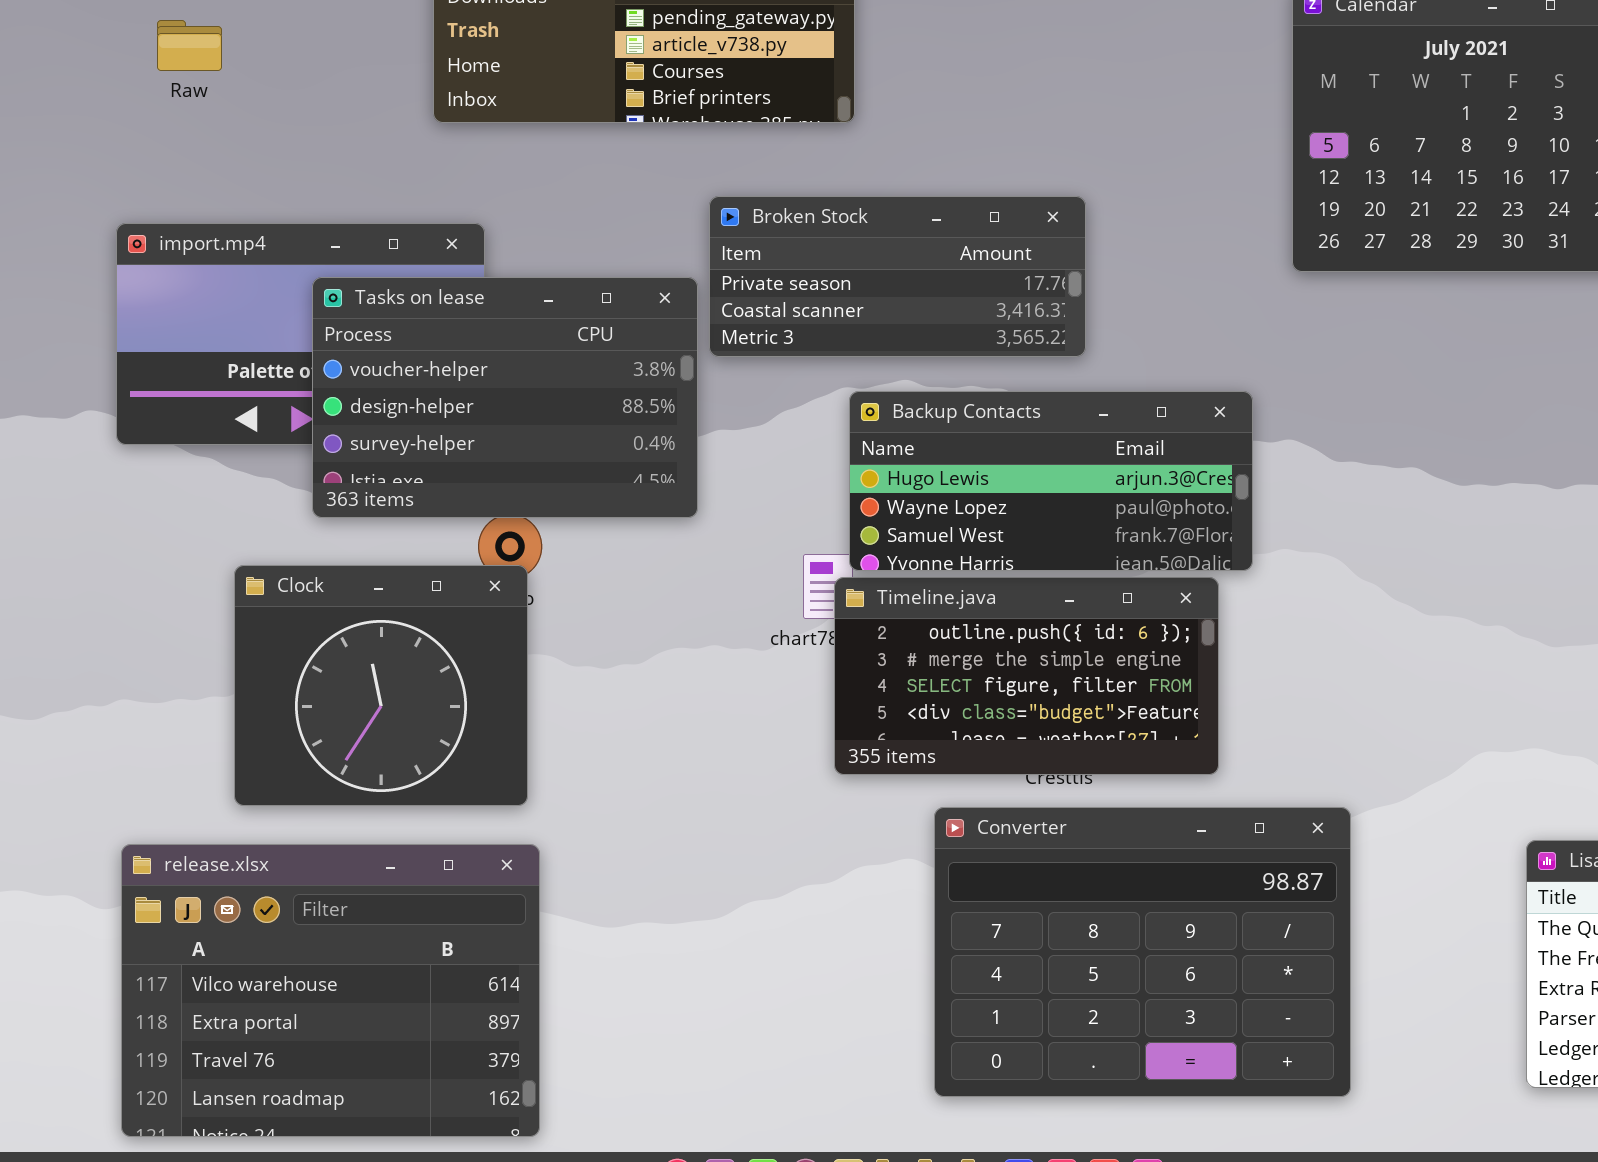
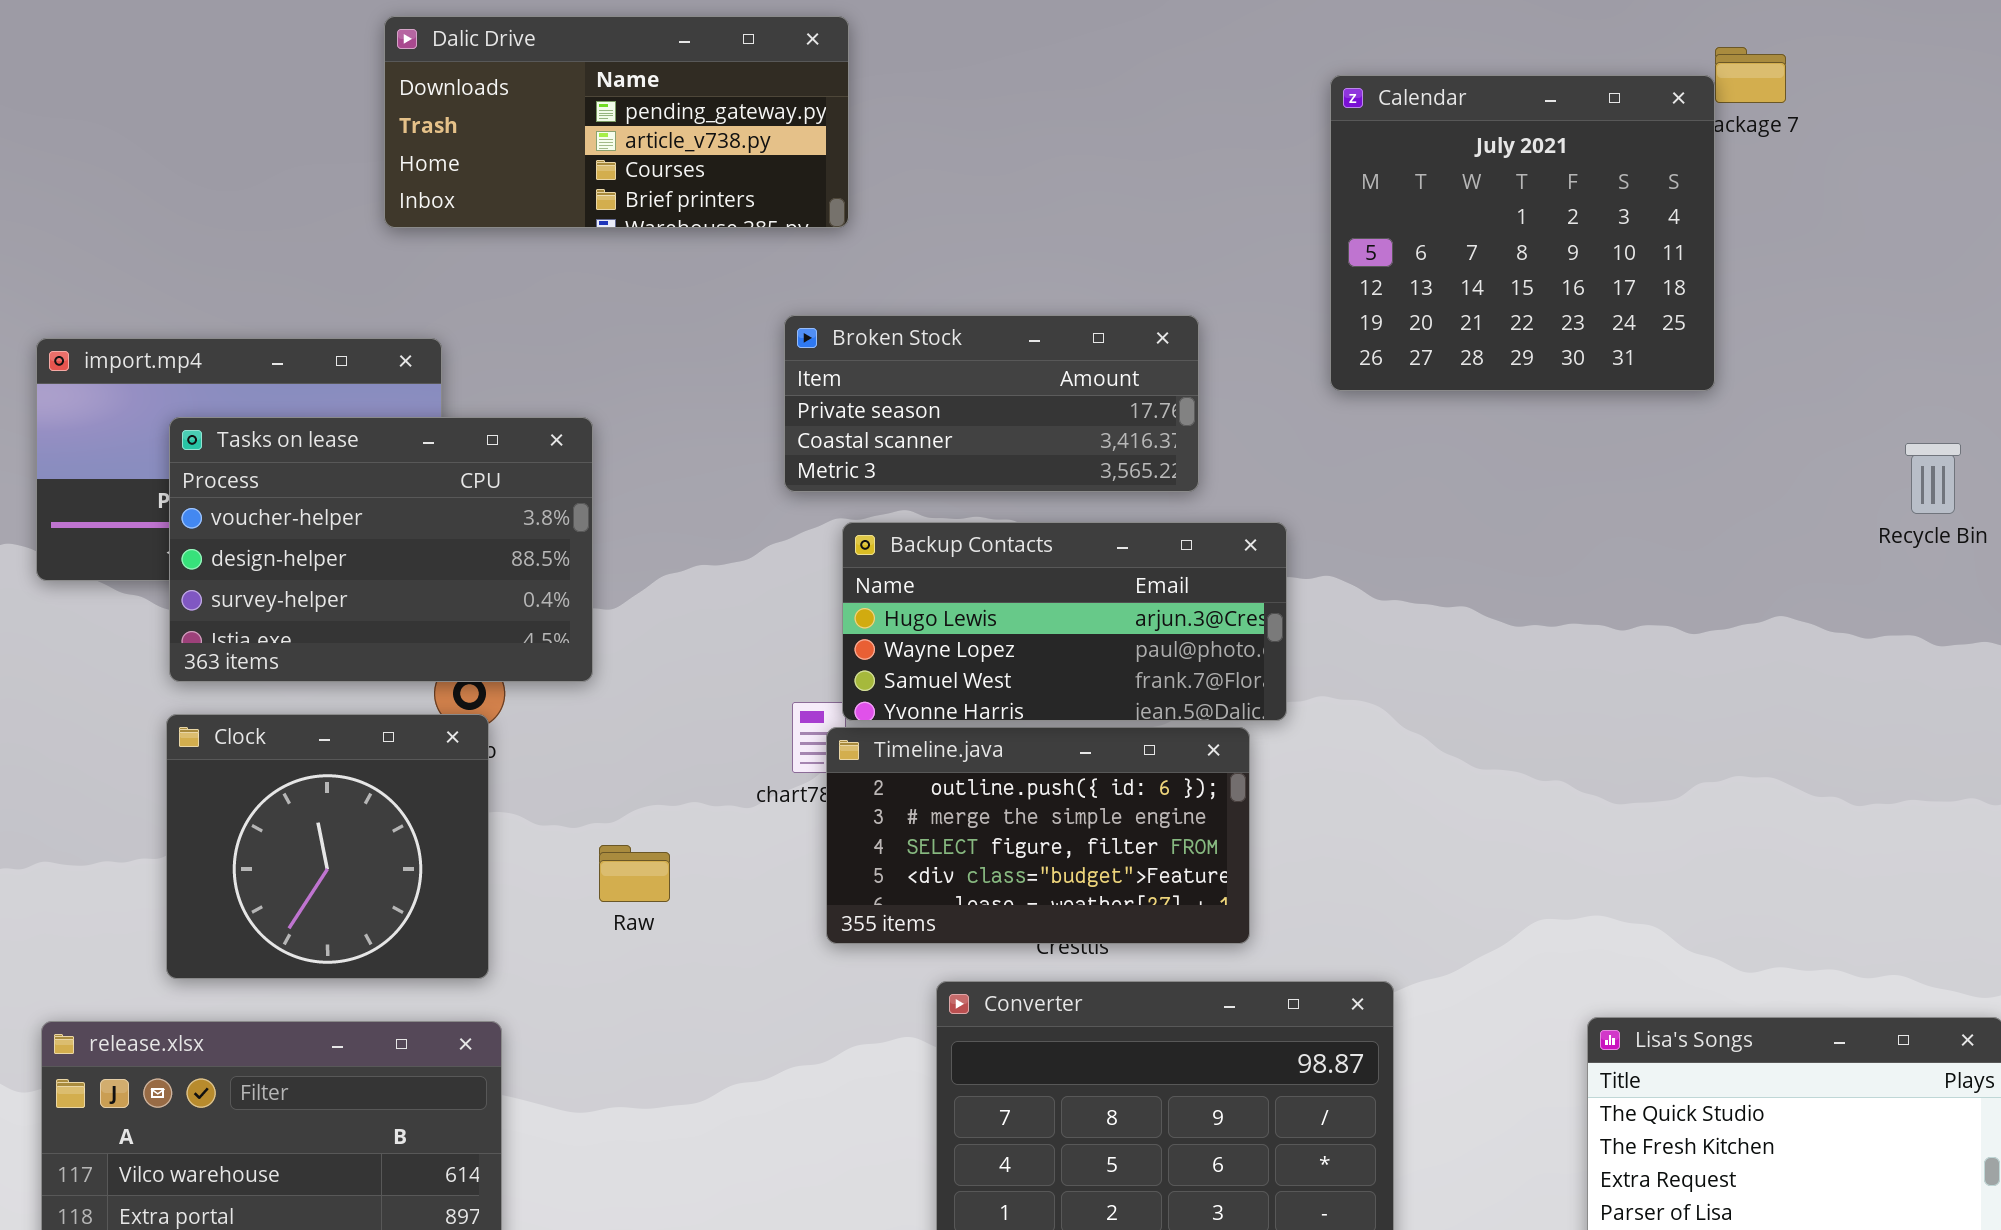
Raw: [157,20,222,71] -> [599,845,670,902], moved
Broken Stock: [709,196,1086,357] -> [784,315,1199,492], moved
Tasks on lease: [312,277,698,518] -> [169,417,593,682], moved

